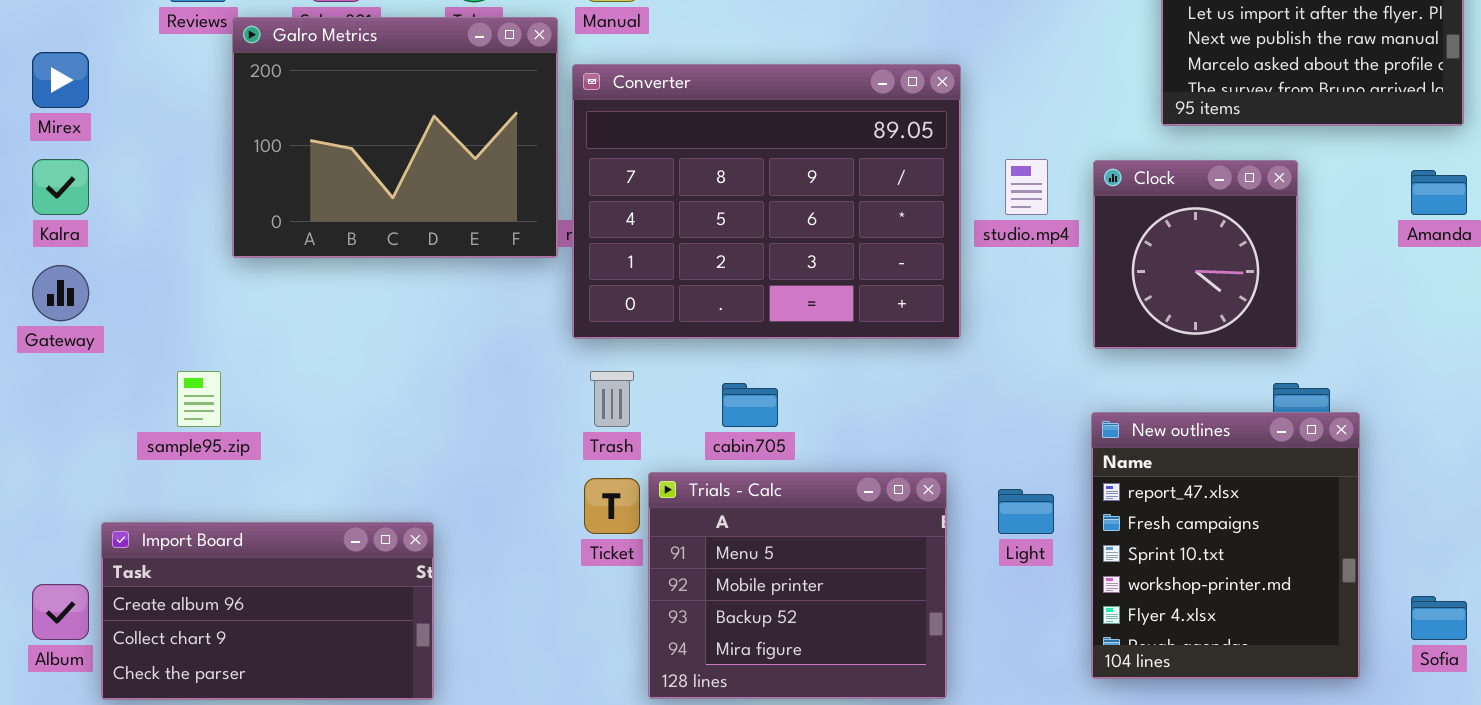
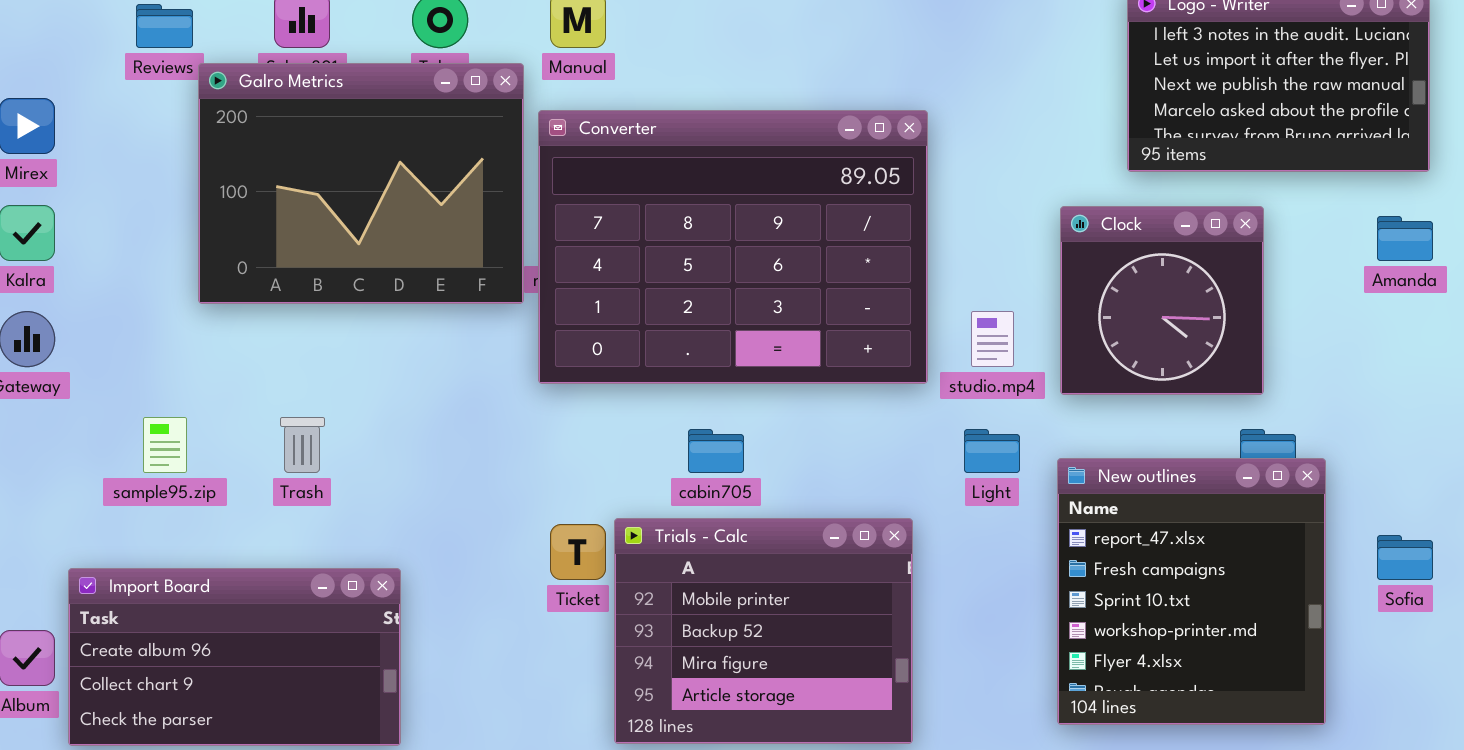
studio.mp4: [1005,159,1048,215] -> [971,311,1014,367], moved
Trash: [590,371,634,427] -> [280,417,325,473], moved
Trials - Calc: [648,472,947,699] -> [614,518,913,744], scrolled down 1 row
Light: [998,489,1054,534] -> [964,429,1020,473], moved
Sofia: [1411,596,1467,640] -> [1377,535,1433,580], moved

